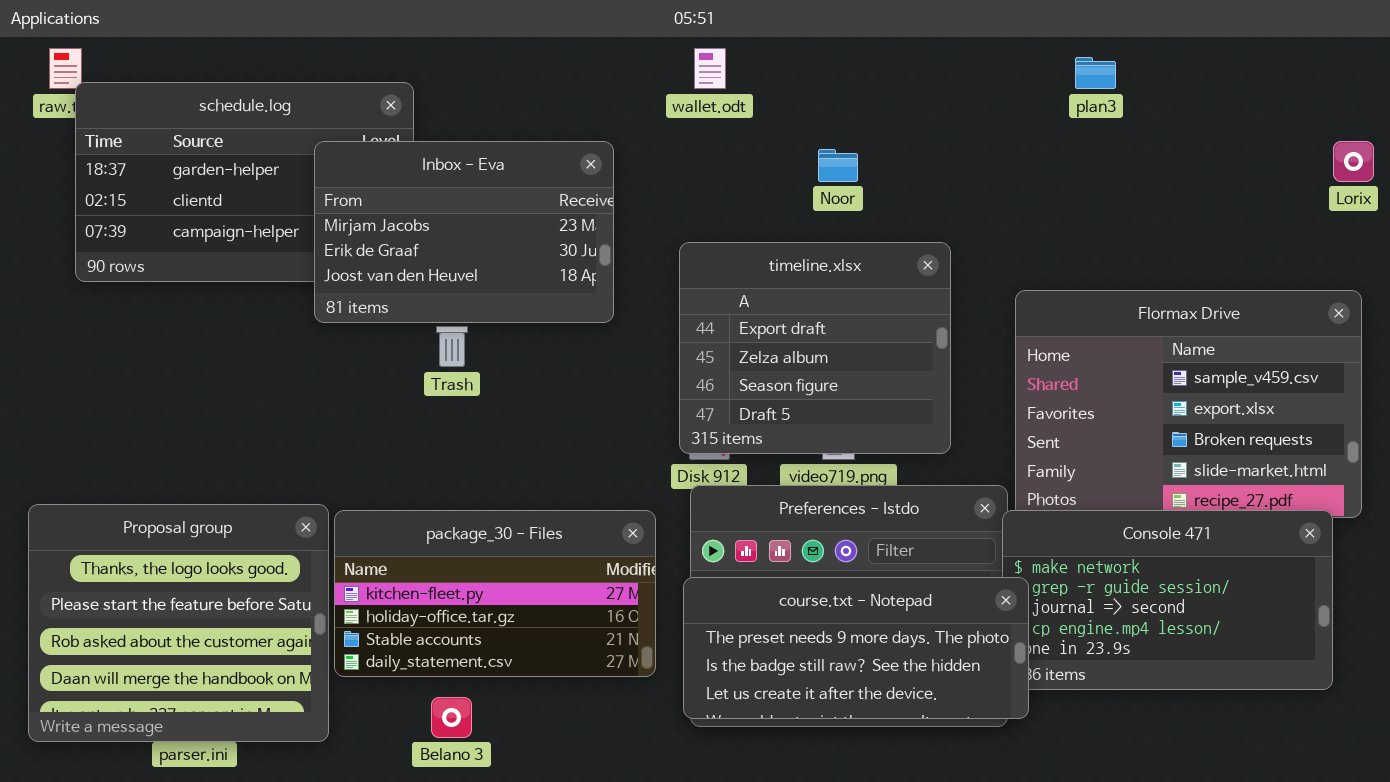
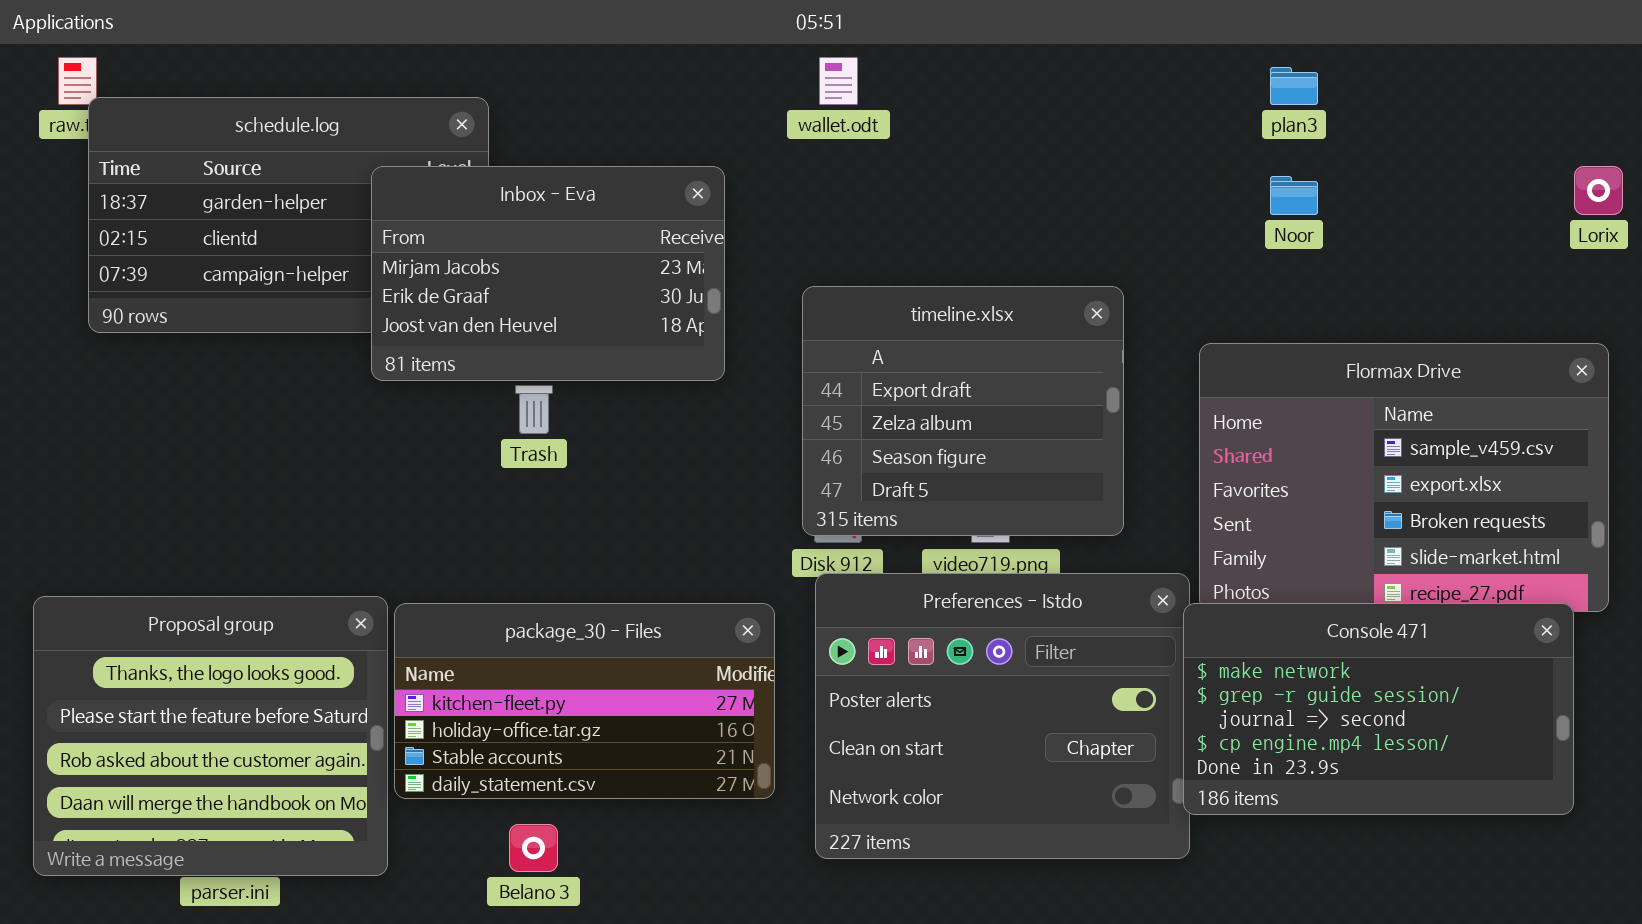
Noor: [818,149,858,182] -> [1270,176,1318,215], moved
course.txt - Notepad: [683,577,1029,719] -> none, closed

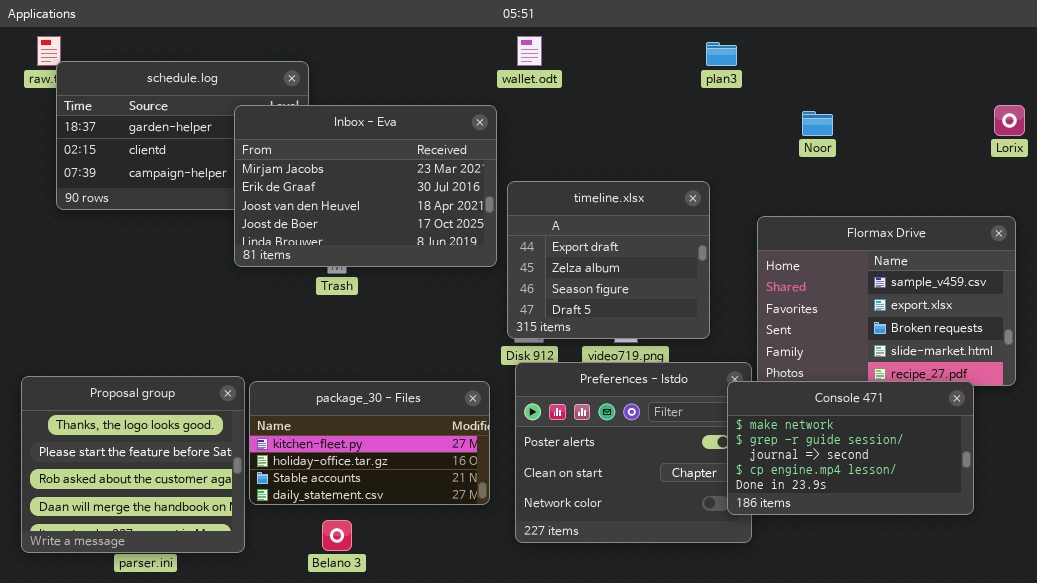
plan3: [1270,67,1318,105] -> [706,42,737,66], moved
Inbox - Eva: [371,166,725,381] -> [234,105,497,267], resized
Console 471: [1183,603,1574,815] -> [727,381,974,515], moved

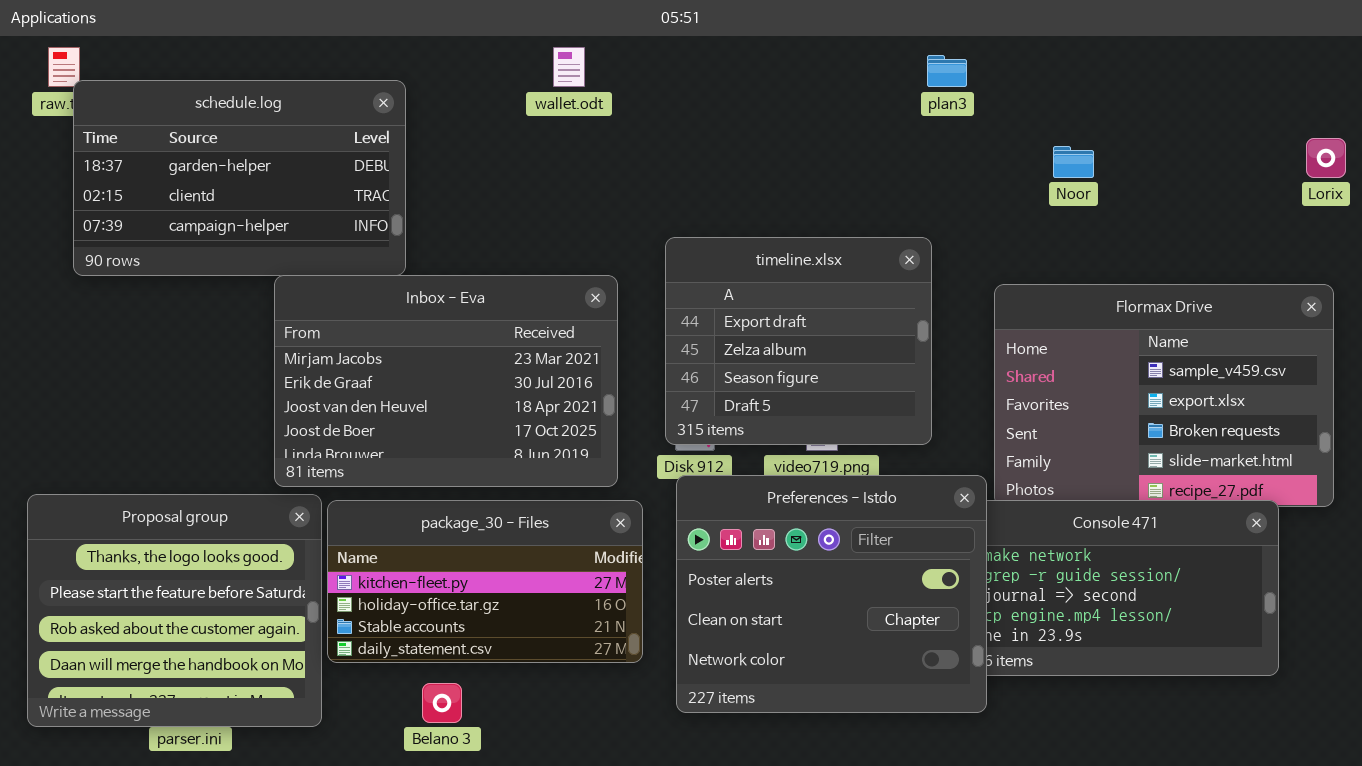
wallet.odt: [517,36,542,66] -> [553,47,585,87], moved
Inbox - Eva: [234,105,497,267] -> [274,275,618,487], moved
Preferences - Istdo: [515,362,752,543] -> [676,475,987,713], raised

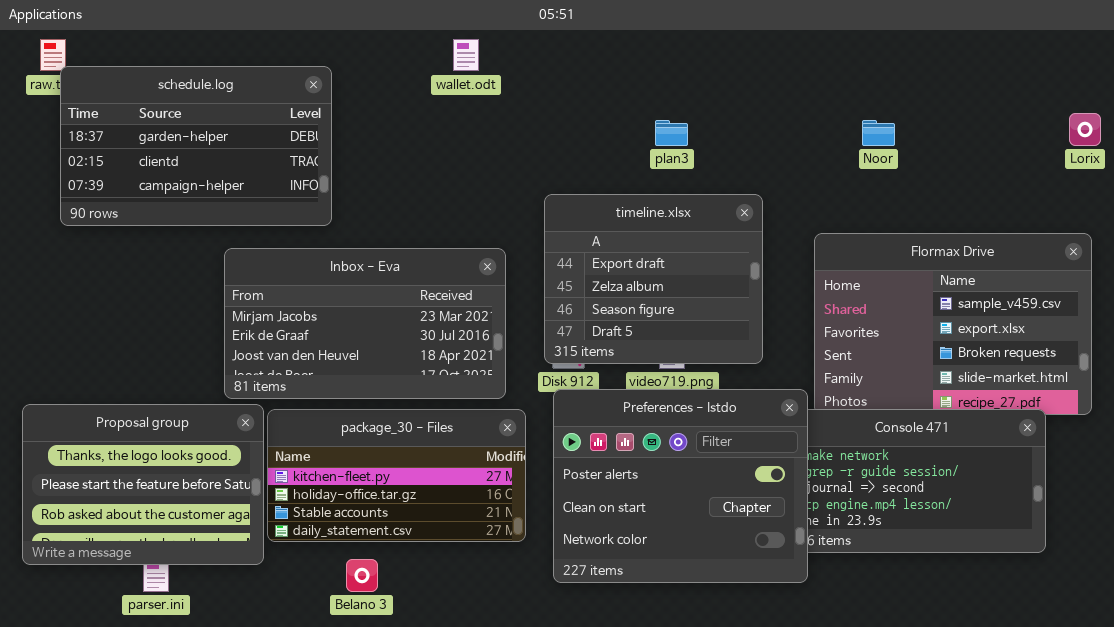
plan3: [927,55,967,87] -> [655,120,688,146], moved
Inbox - Eva: [274,275,618,487] -> [224,248,506,399], resized
Proposal group: [27,494,322,727] -> [22,404,264,565], resized

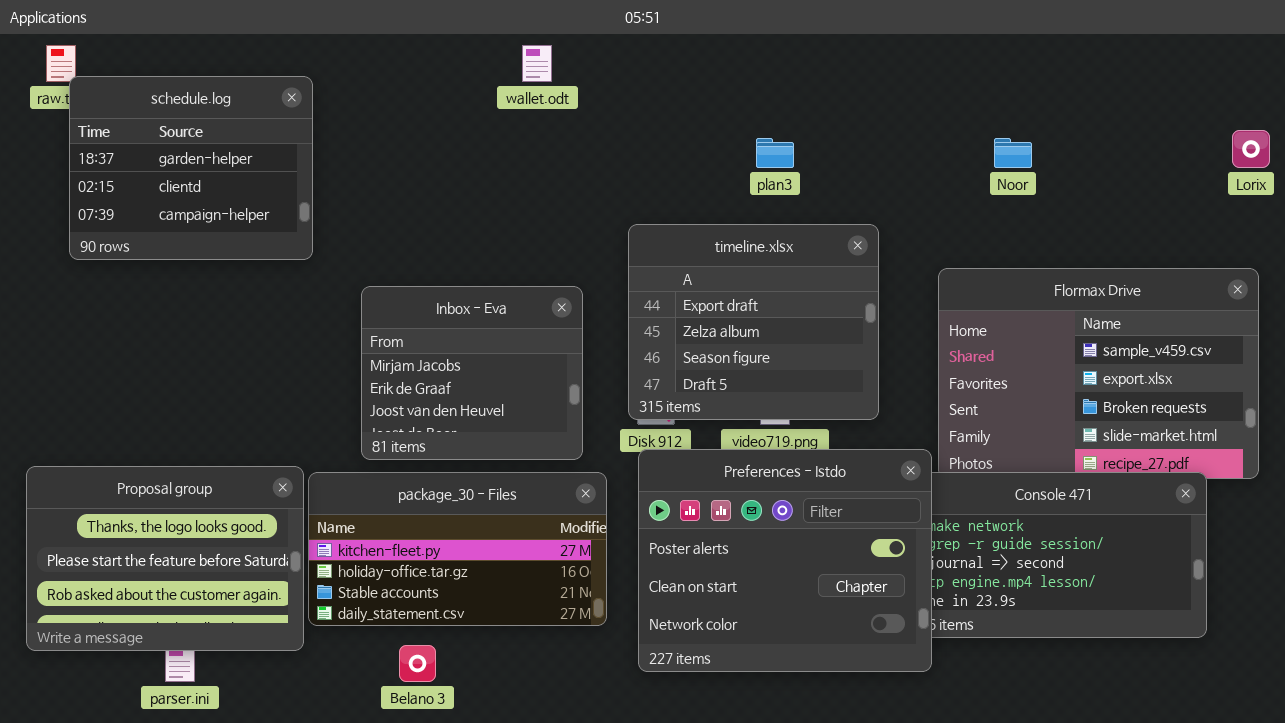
schedule.log: [60,66,332,226] -> [69,76,313,260], resized
Inbox - Eva: [224,248,506,399] -> [361,286,583,460], resized

